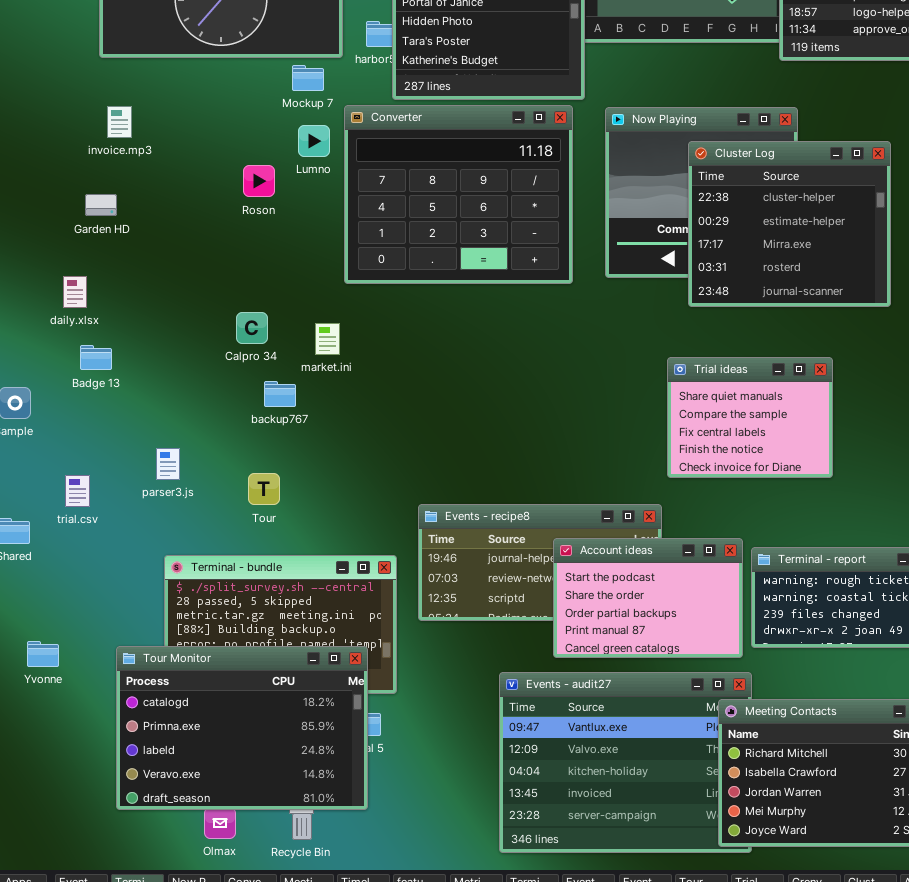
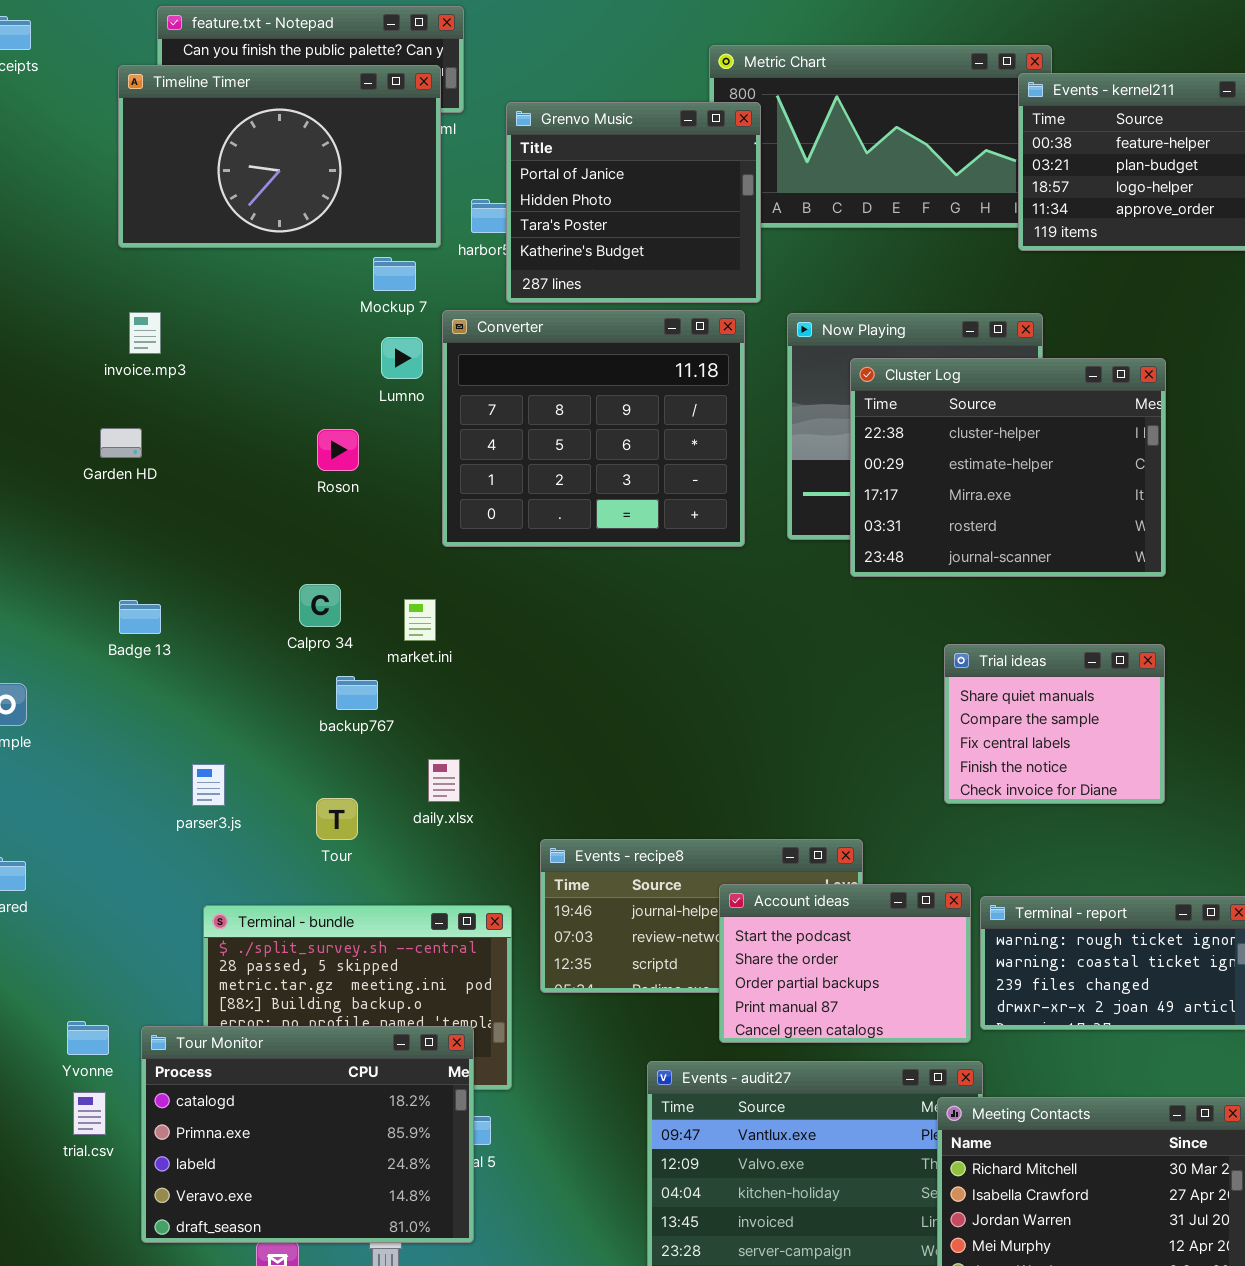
Cluster Log: [688,141,891,307] -> [850,358,1166,577], resized
Roson: [243,165,275,197] -> [317,429,359,471], moved
daily.xlsx: [63,276,87,308] -> [428,759,460,802], moved
Badge 13: [80,345,112,370] -> [119,600,161,634], moved
Trial ideas: [667,357,833,478] -> [944,644,1165,804], moved
trial.csv: [65,475,90,507] -> [73,1092,106,1135], moved
Yvonne: [27,641,59,667] -> [67,1021,109,1055], moved

